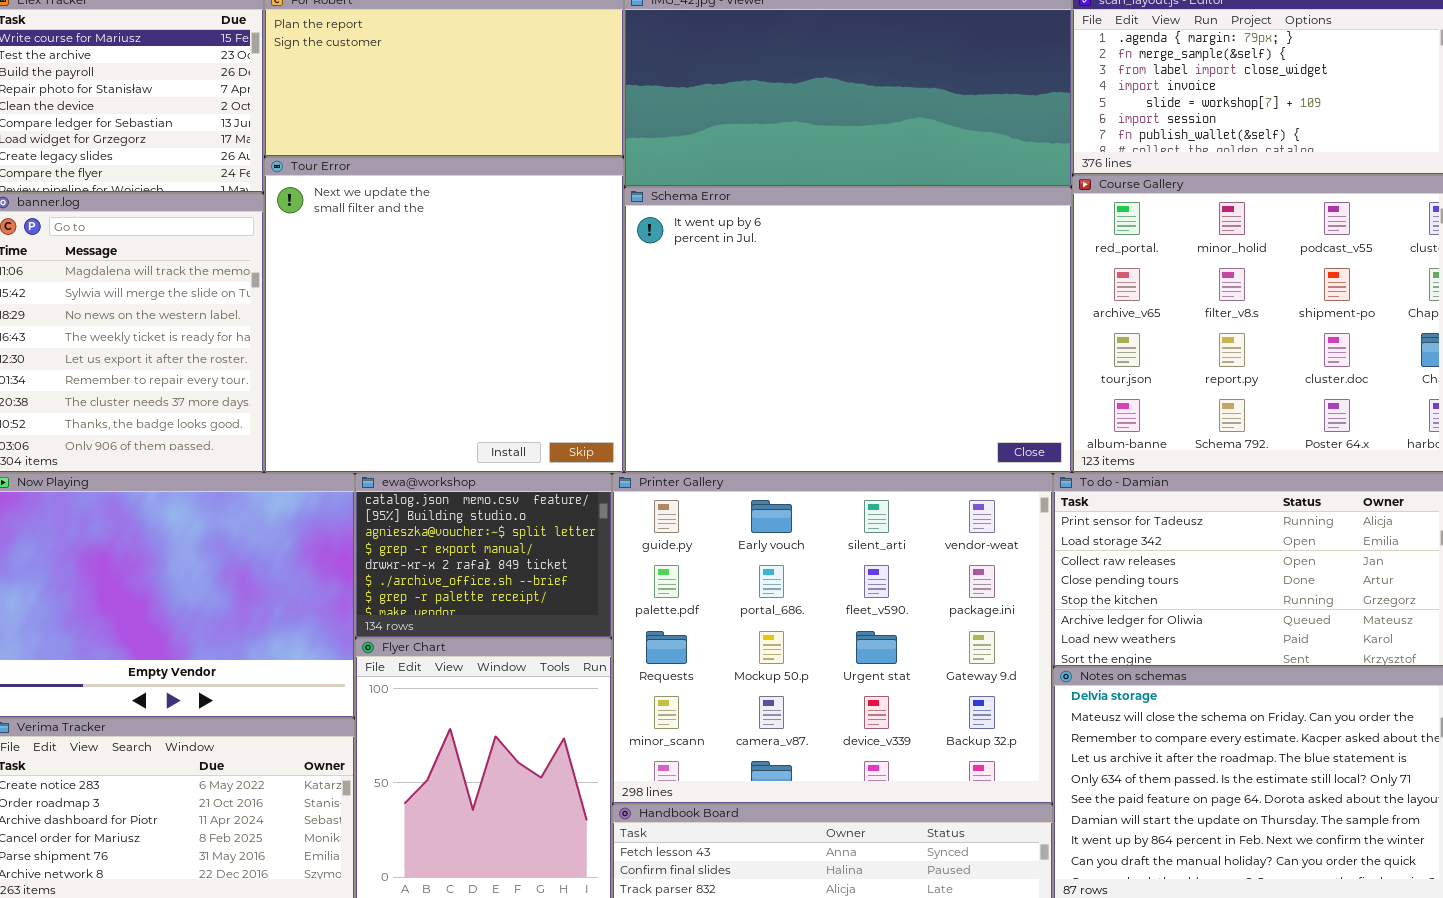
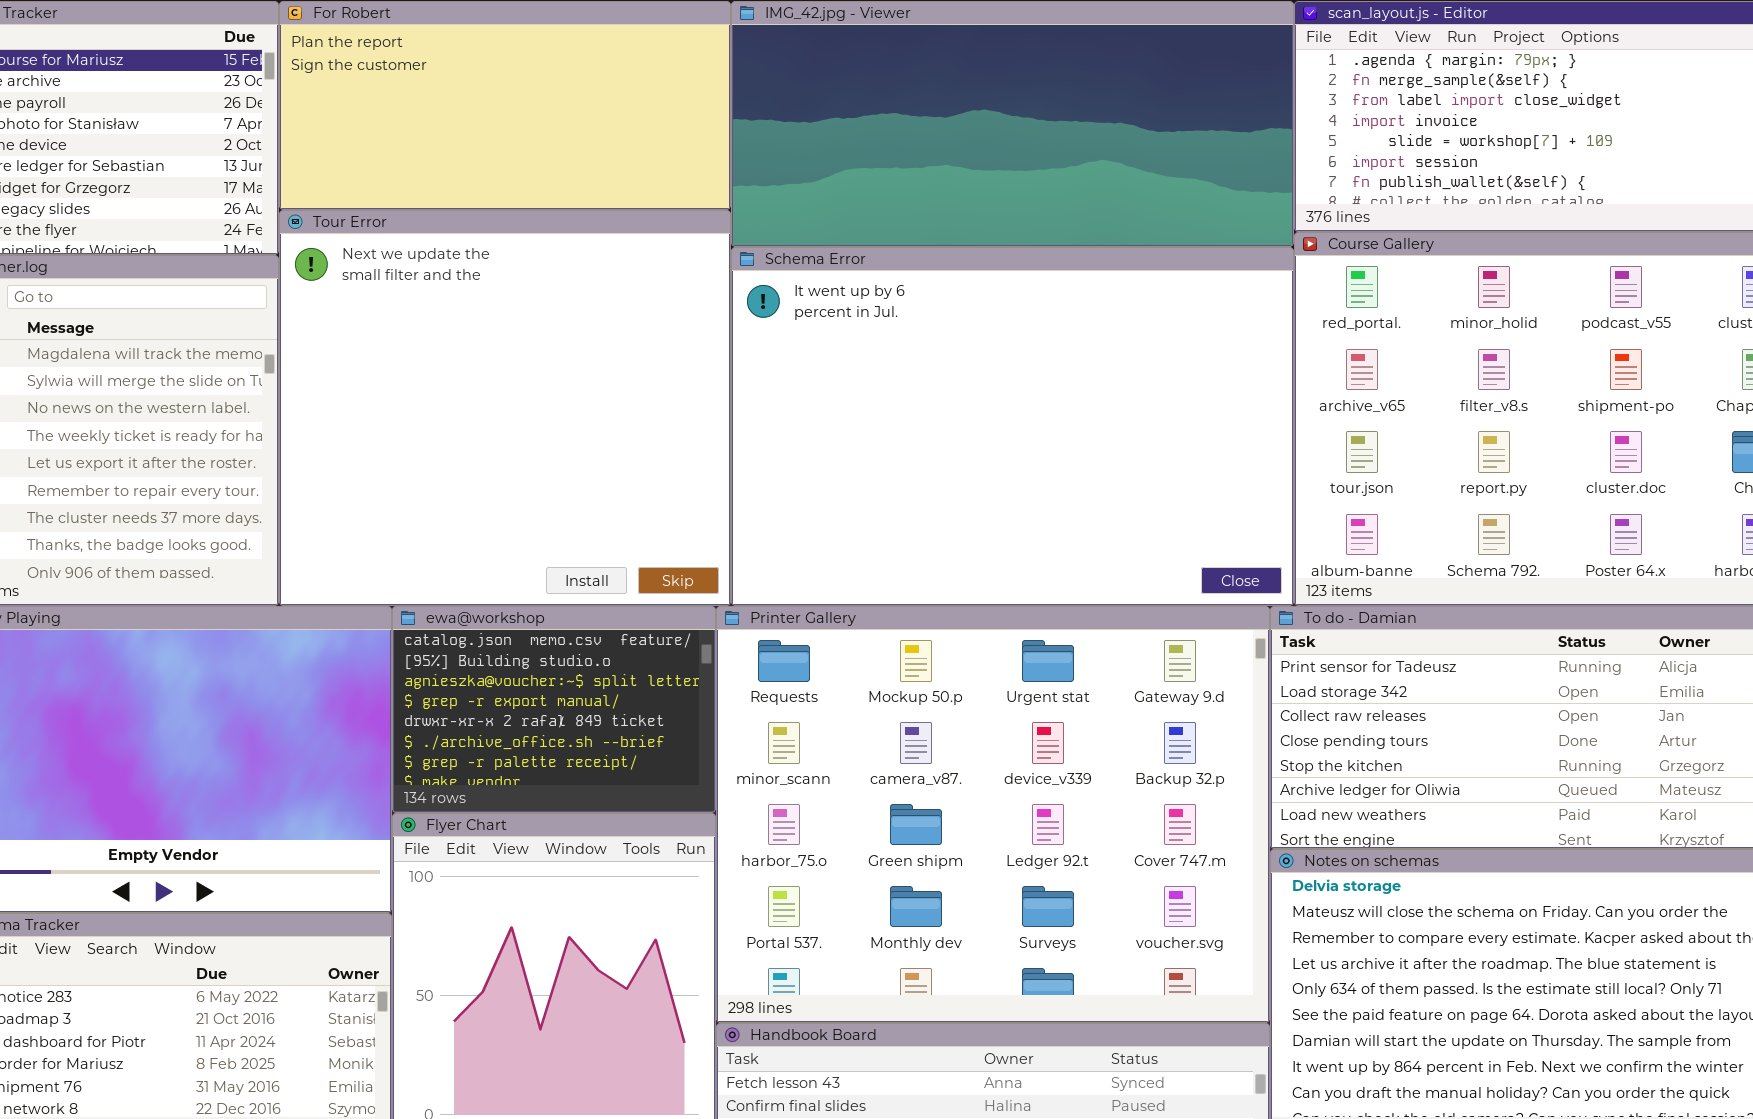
Printer Gallery: [612,473,1053,804] -> [716,606,1270,1023], scrolled down 2 rows

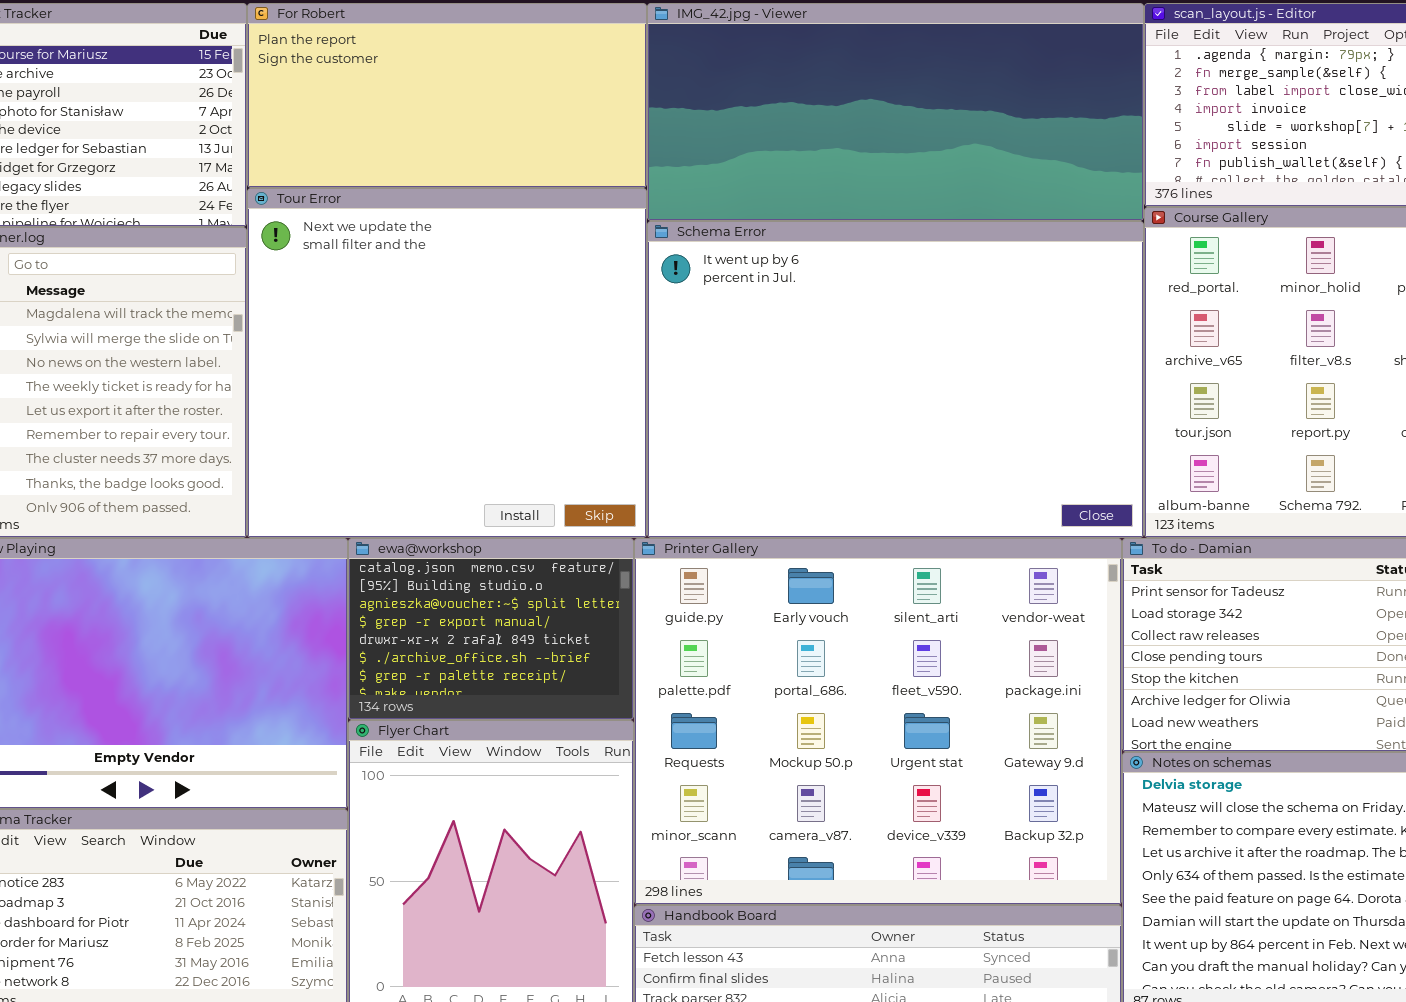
Printer Gallery: [716,606,1270,1023] -> [634,538,1122,905], scrolled up 2 rows

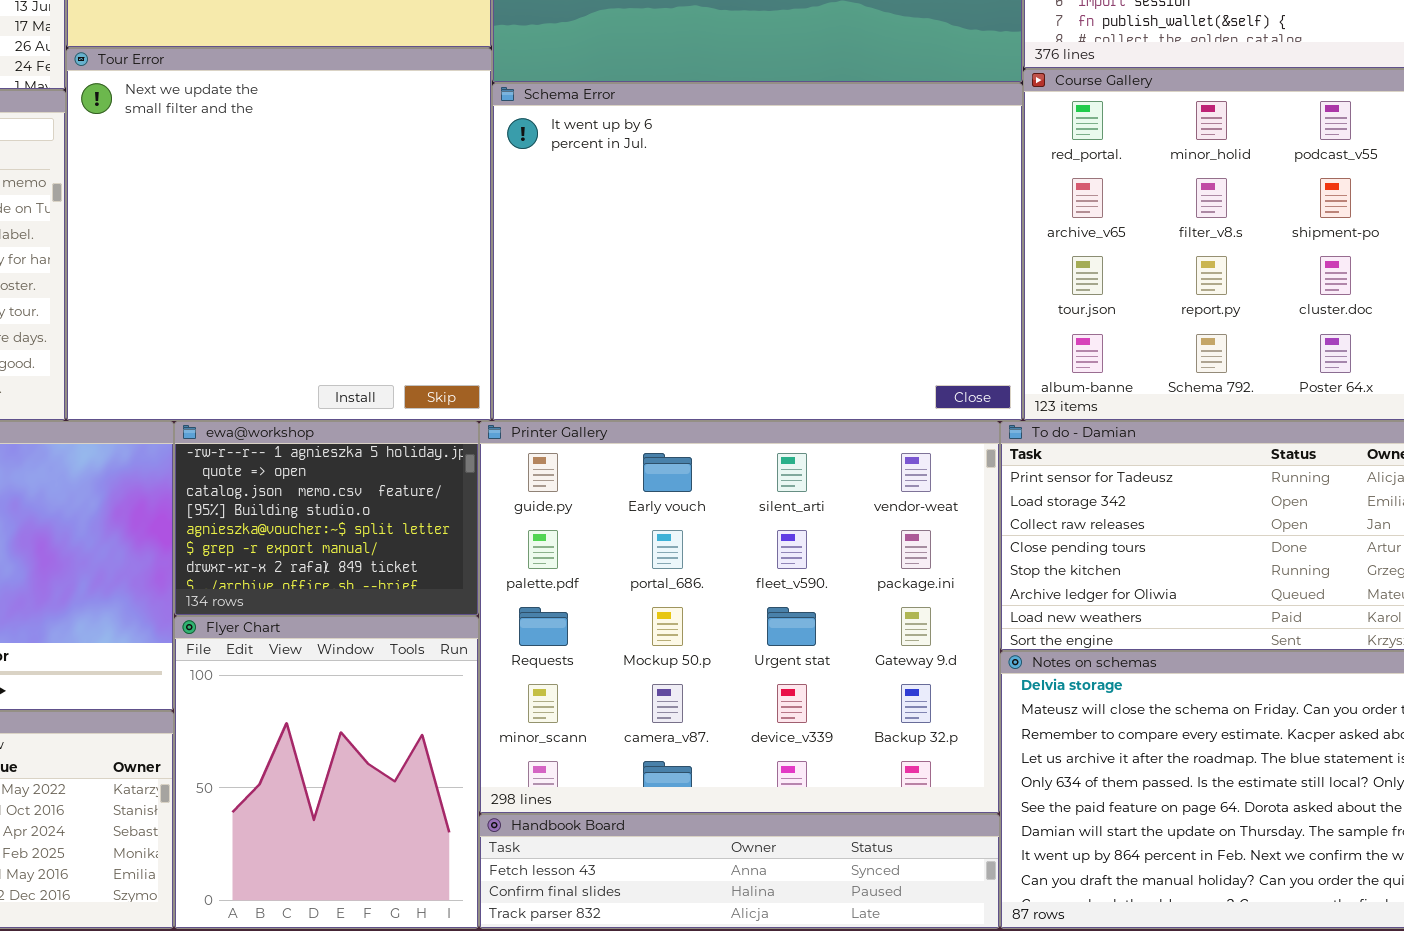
ewa@workshop: [348,538,634,720] -> [174,421,479,616], scrolled up 2 rows

